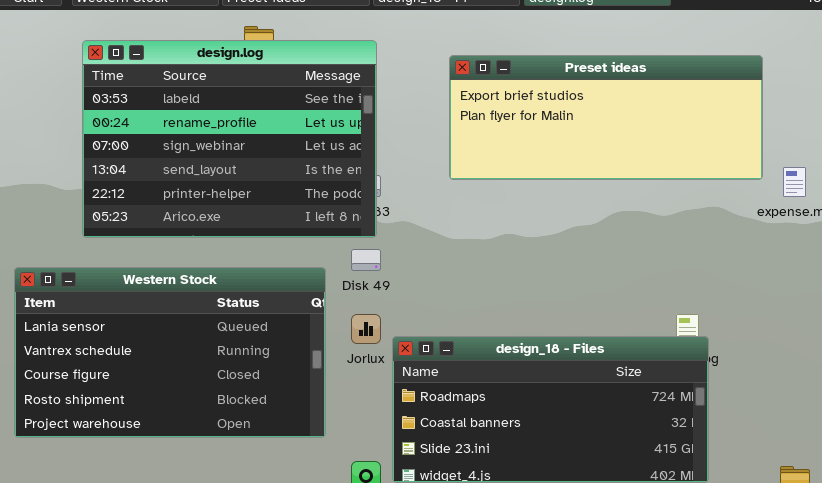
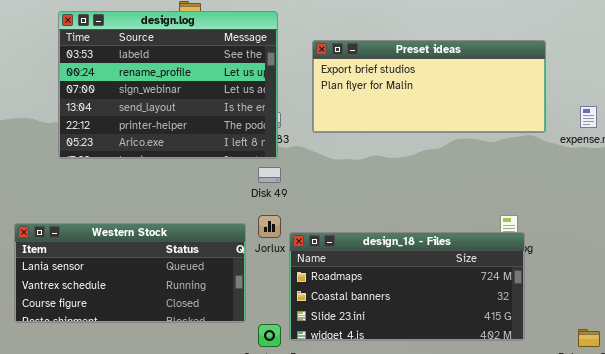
Preset ideas: [449,55,763,180] -> [312,40,546,133], moved
Western Stock: [14,267,326,438] -> [14,223,246,323], moved, resized

